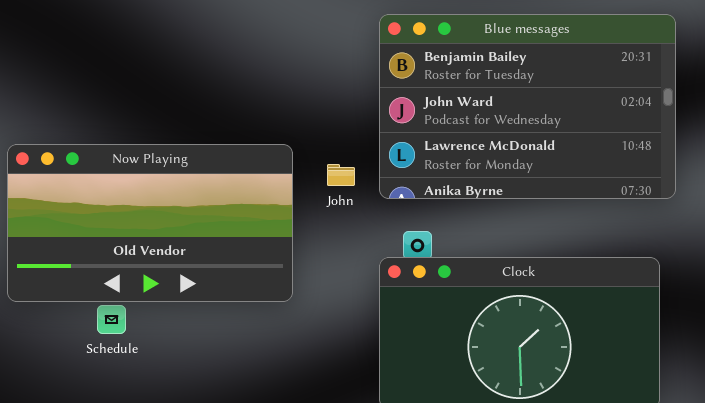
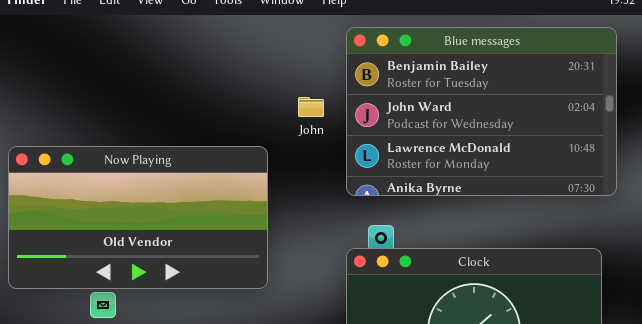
John: [327,164,355,186] -> [298,97,324,117], moved

